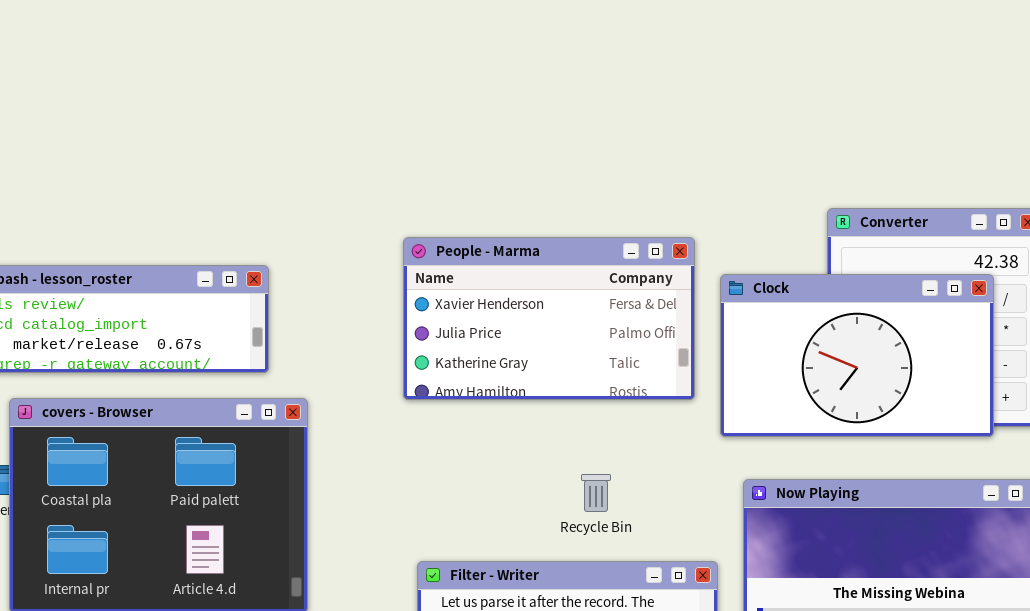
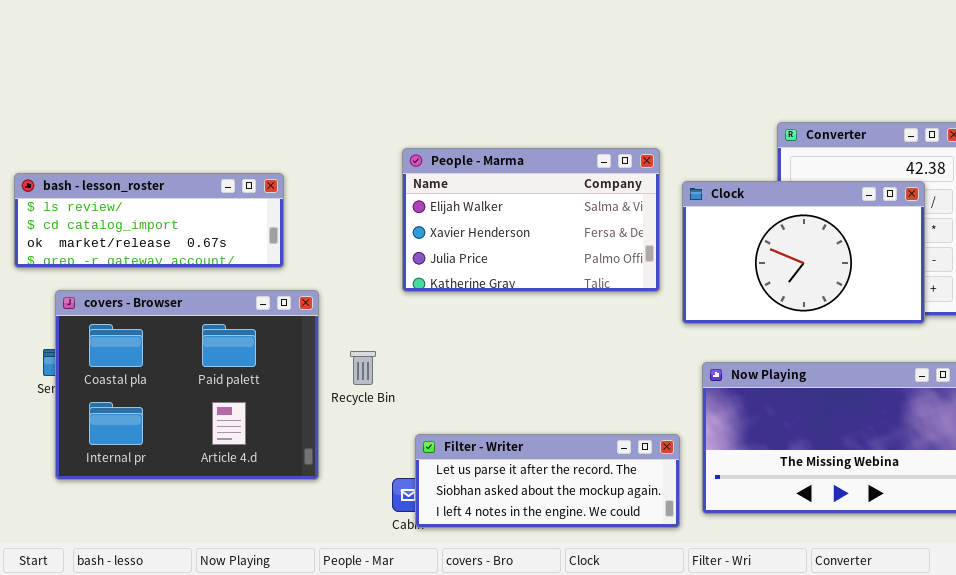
People - Marma: [403,237,695,400] -> [402,148,660,292], scrolled up 1 row
Recycle Bin: [581,474,611,512] -> [350,351,376,385], moved

